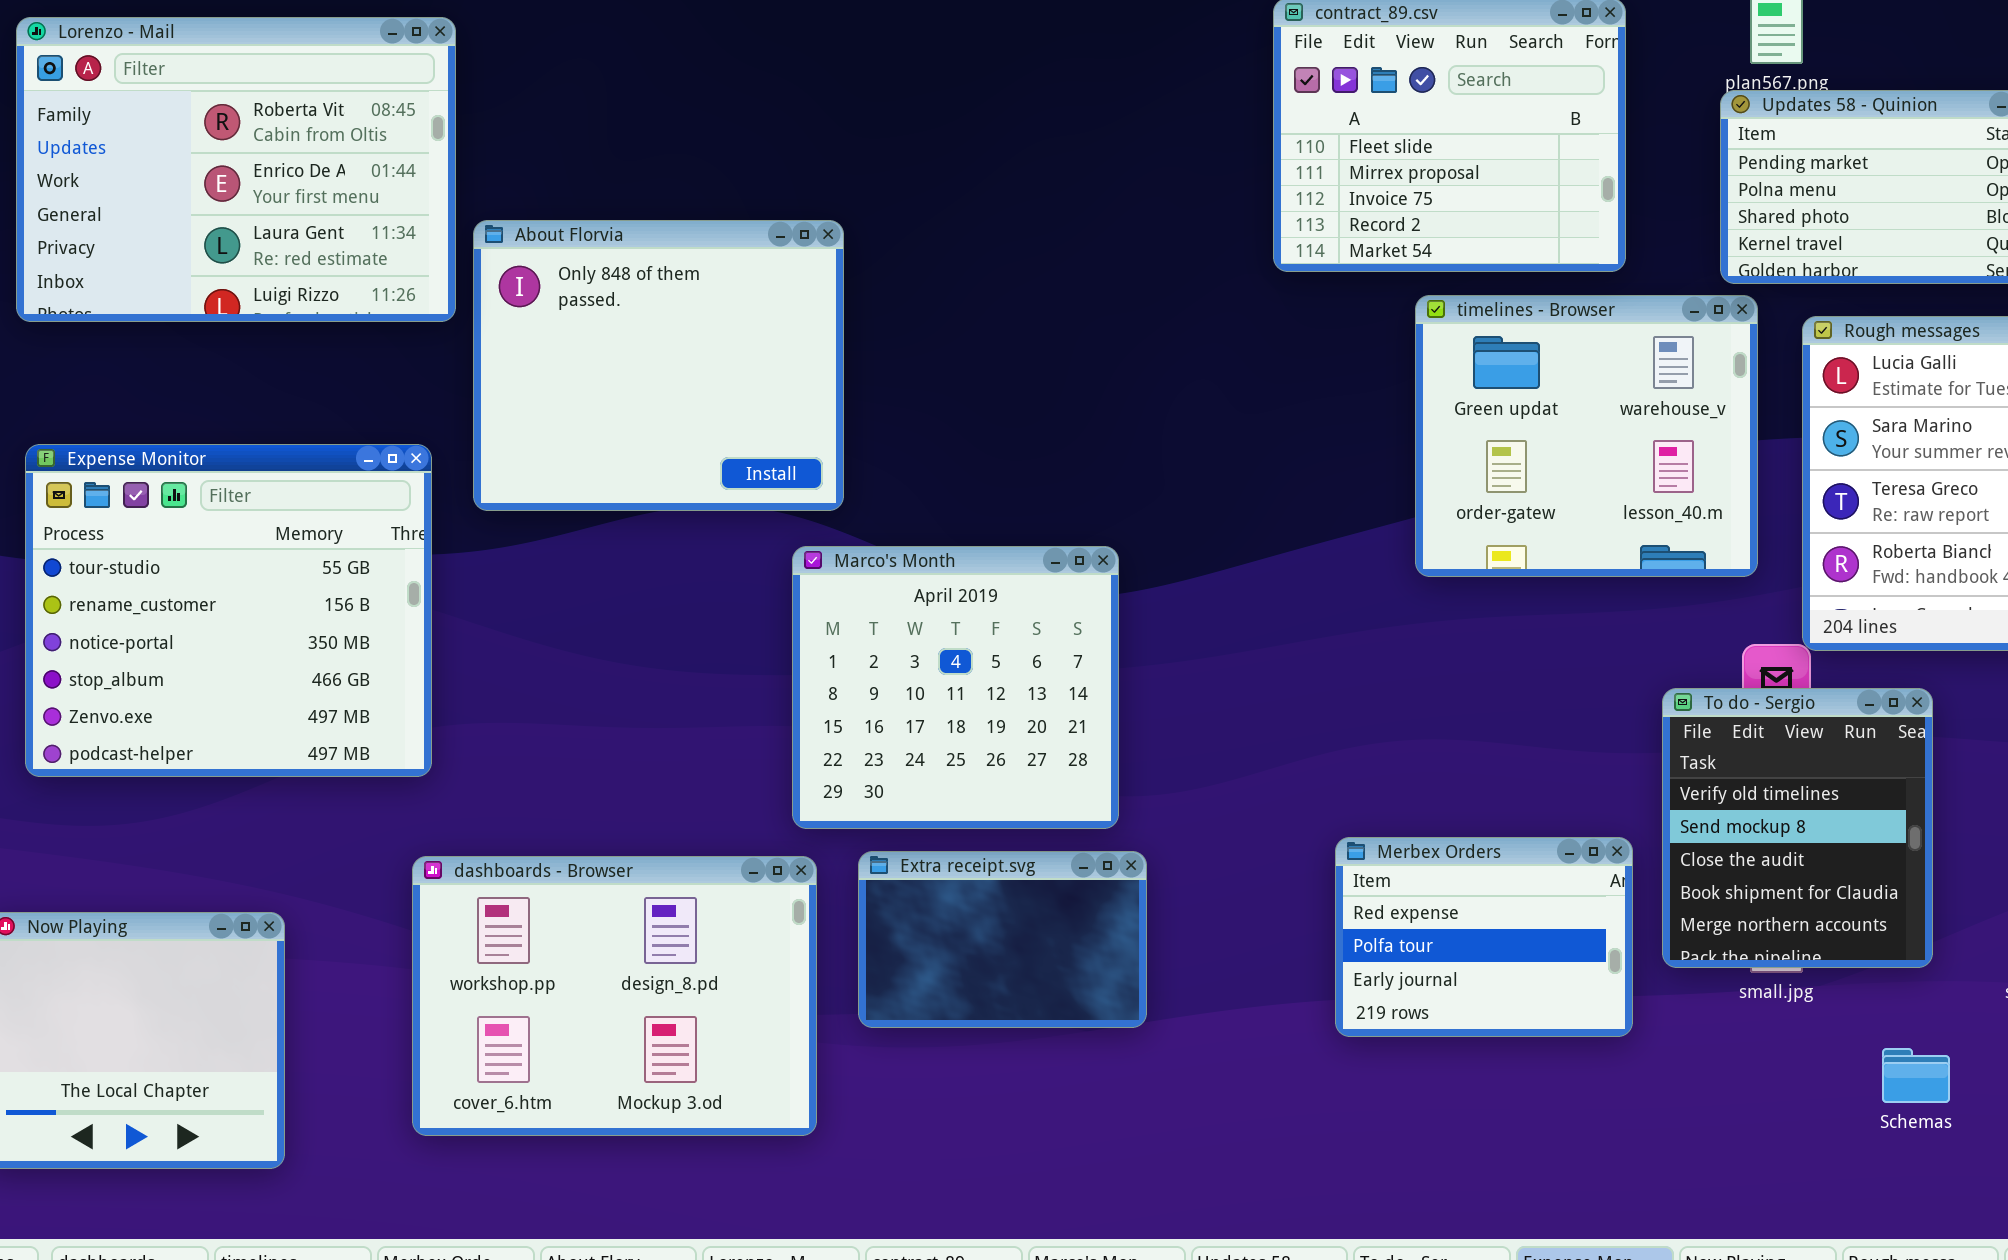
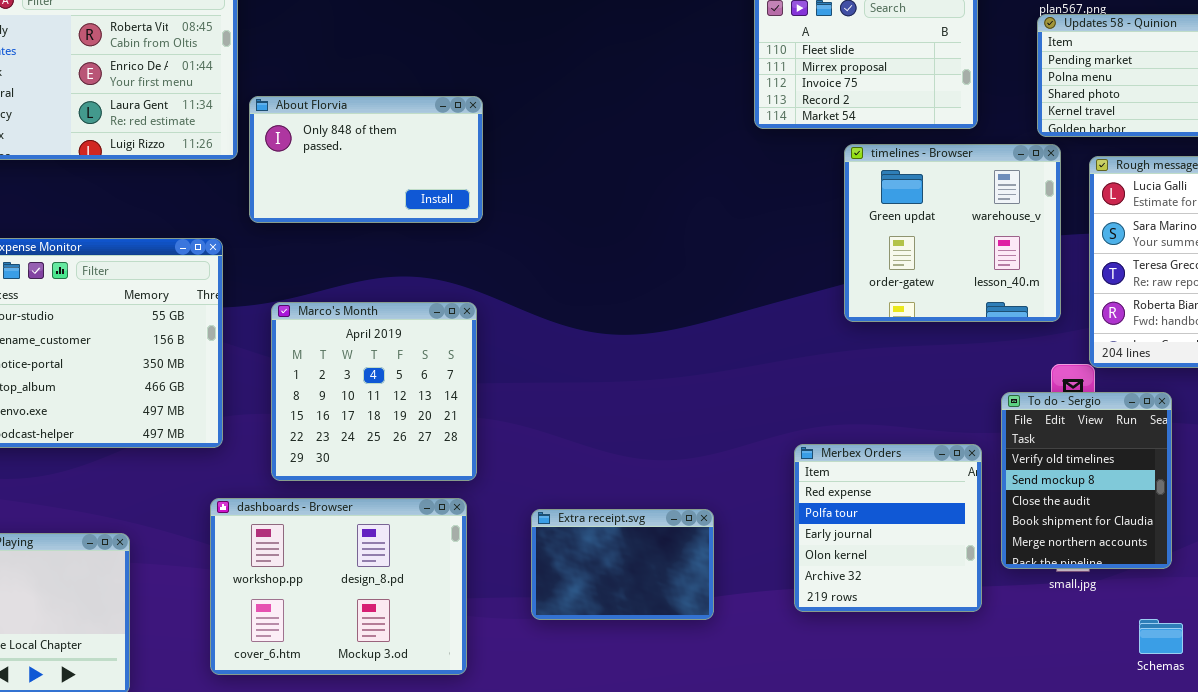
About Florvia: [473,220,844,511] -> [249,96,483,223], resized
Marco's Month: [792,546,1119,829] -> [271,302,477,481], moved
Merbex Orders: [1335,837,1633,1037] -> [794,444,982,612], resized
Extra receipt.svg: [858,851,1147,1028] -> [531,509,714,620], moved

